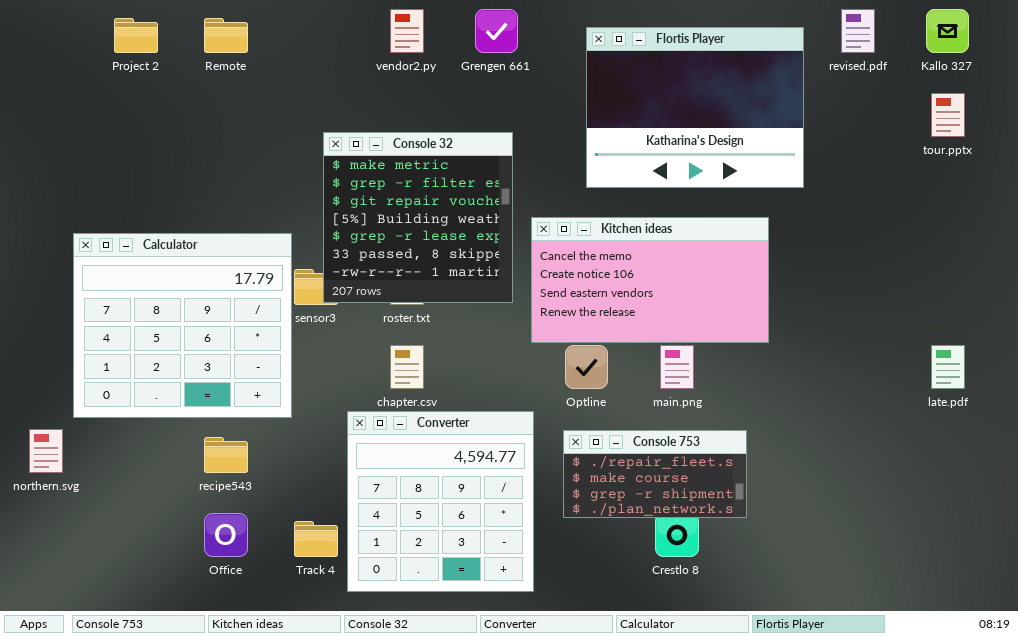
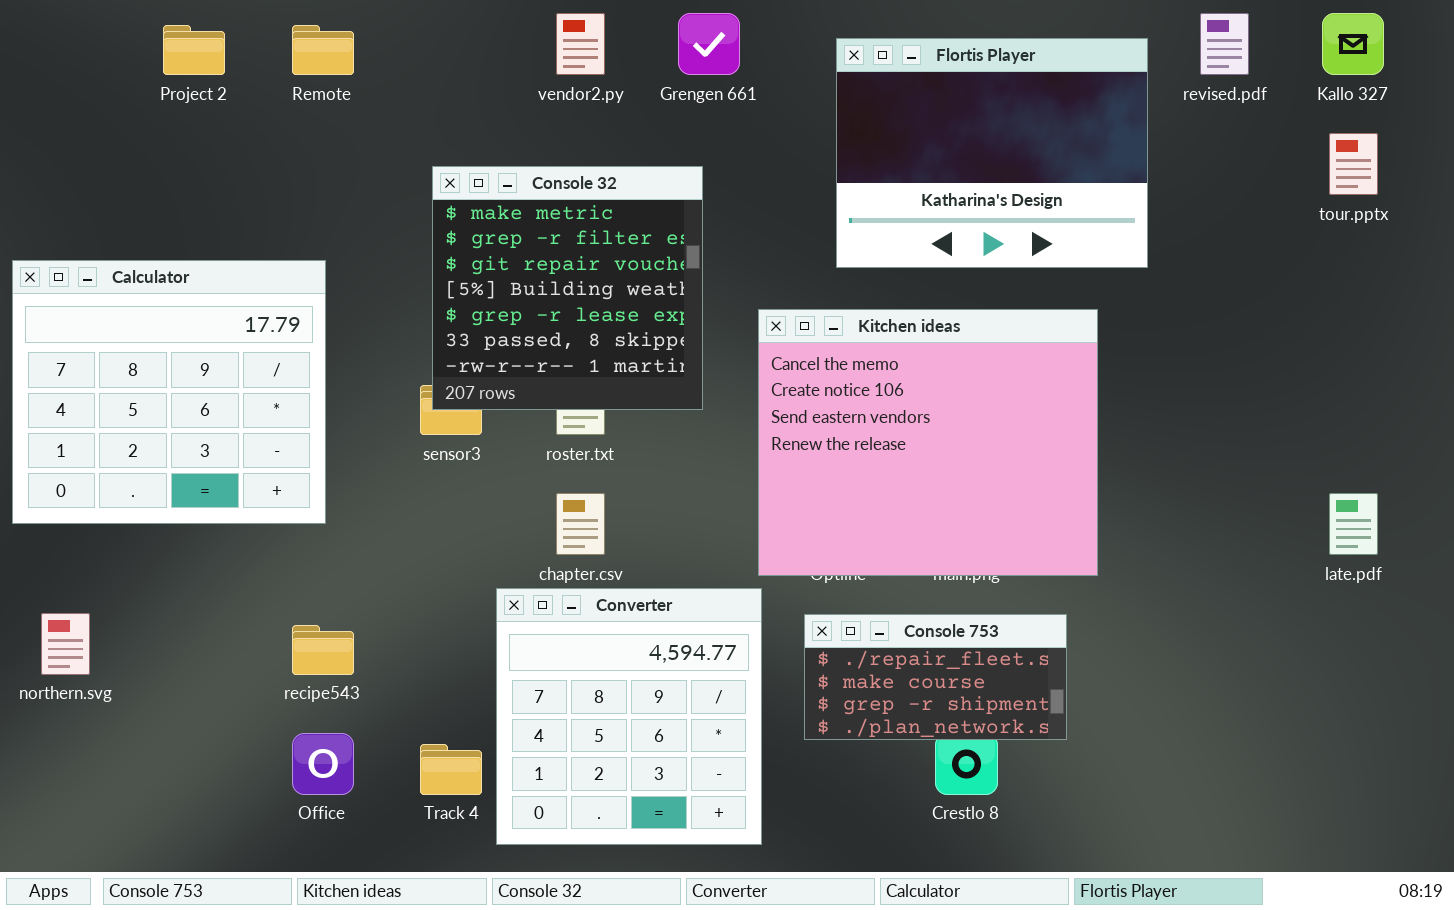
Console 32: [323,132,513,303] -> [432,166,703,410], moved
Kitchen ideas: [531,217,769,343] -> [758,309,1098,576], resized
Calculator: [73,233,292,418] -> [12,260,326,524], moved

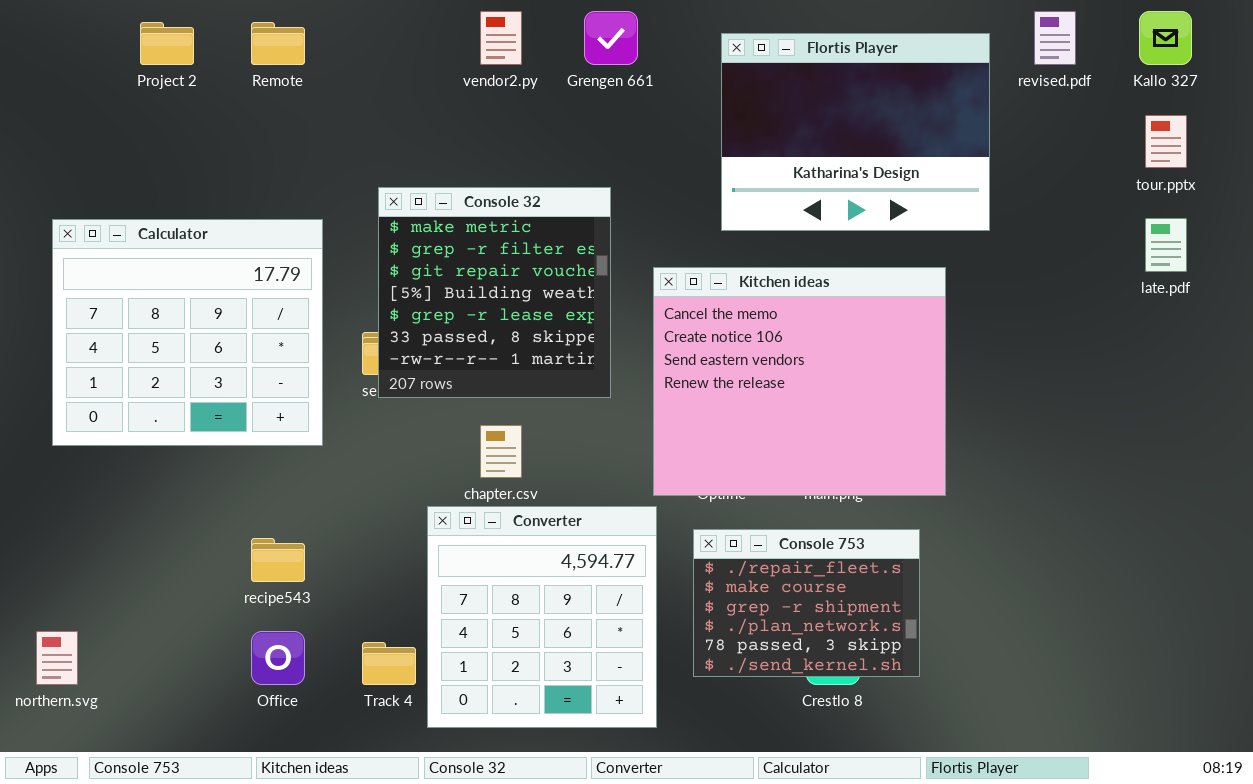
Console 32: [432,166,703,410] -> [378,187,611,398], moved
Calculator: [12,260,326,524] -> [52,219,323,446], moved
late.pdf: [1329,493,1378,555] -> [1145,218,1187,272], moved
northern.svg: [41,613,90,675] -> [36,631,78,685], moved
Console 753: [804,614,1067,740] -> [693,529,920,677], resized

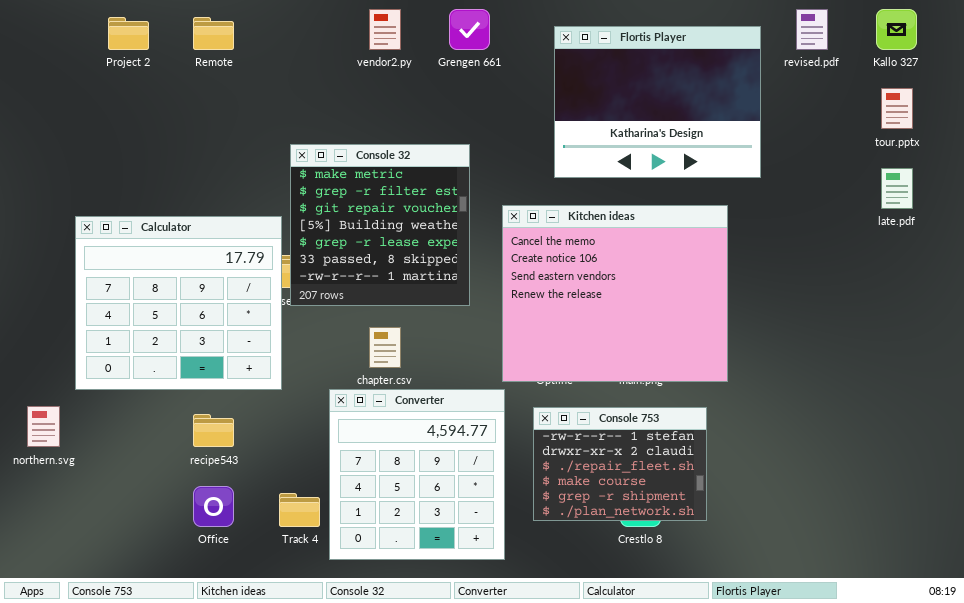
Calculator: [52,219,323,446] -> [75,216,282,390], moved
Console 753: [693,529,920,677] -> [533,407,707,521], scrolled up 2 rows
northern.svg: [36,631,78,685] -> [27,406,60,447], moved

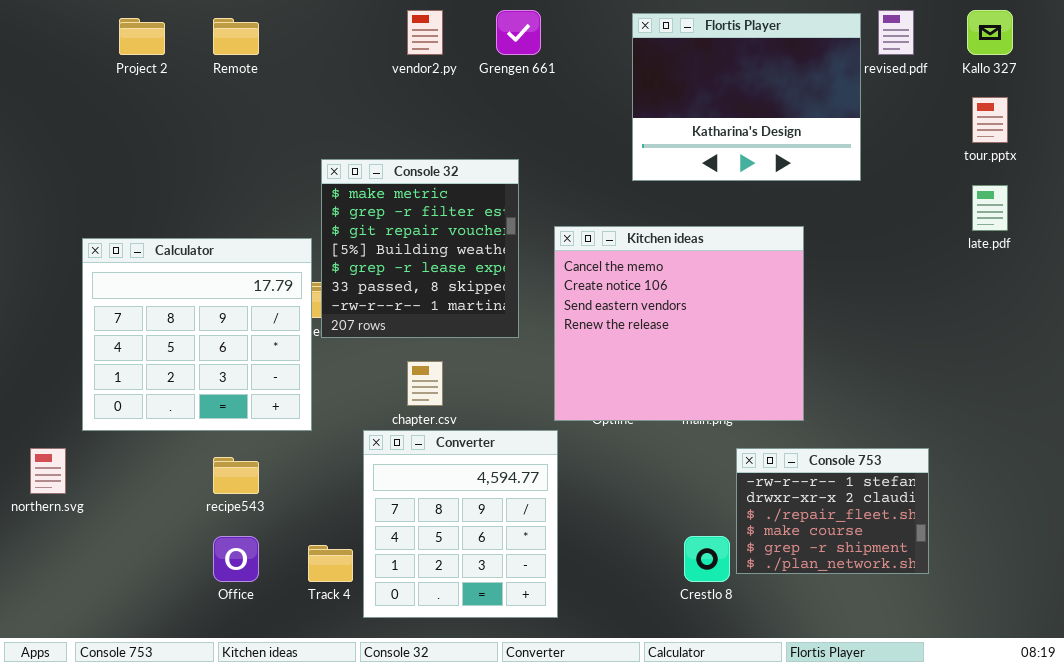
Flortis Player: [554,26,761,178] -> [632,13,861,181], moved
Console 753: [533,407,707,521] -> [736,448,929,574], moved

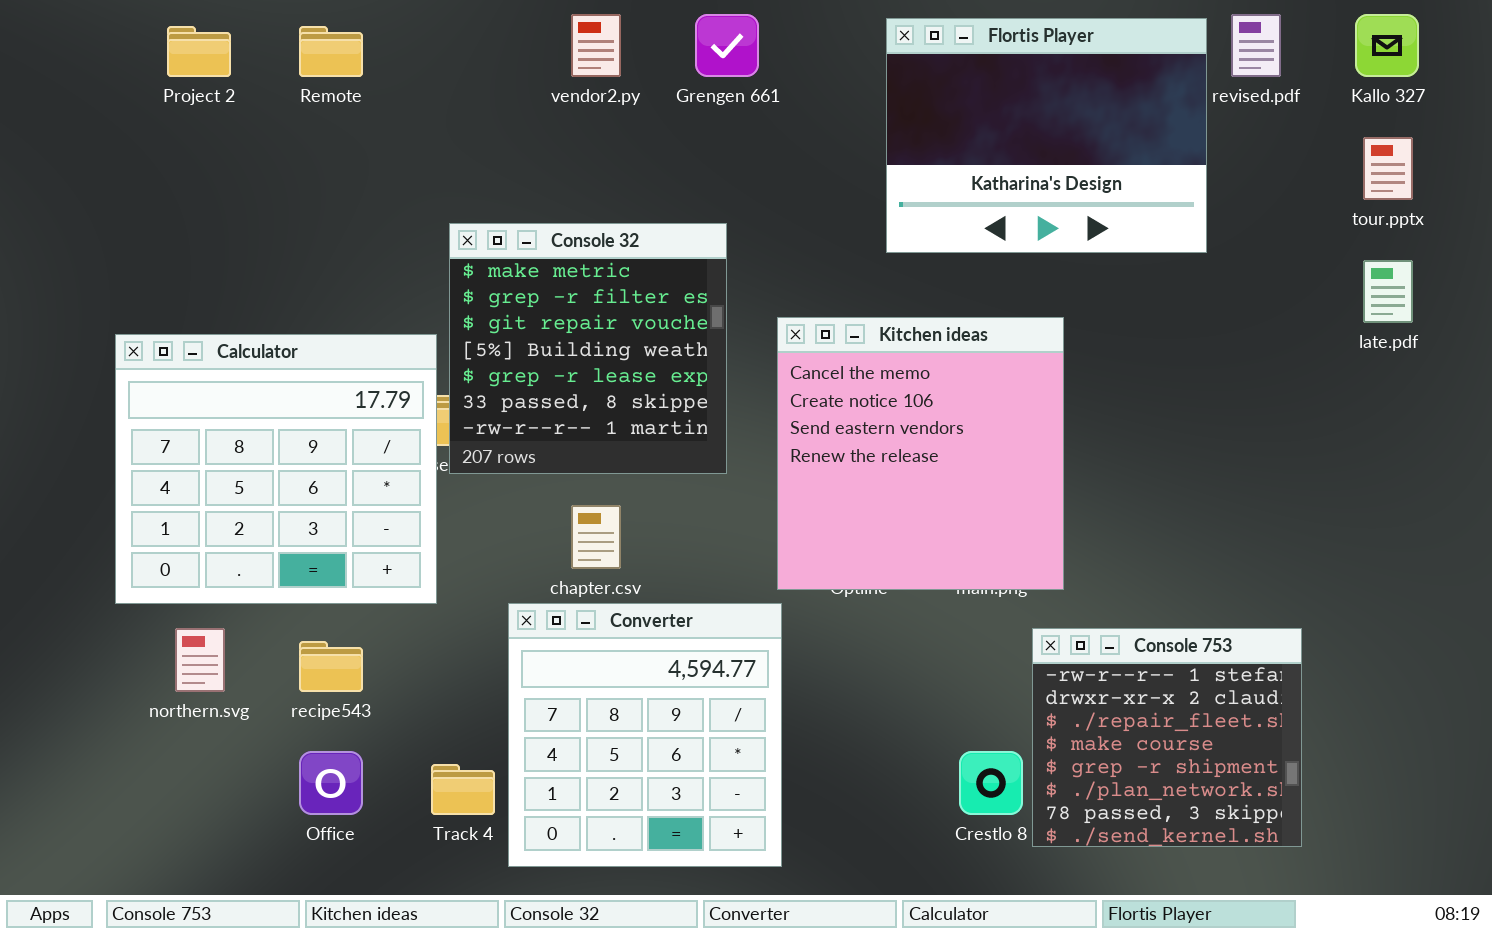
Kitchen ideas: [554,226,804,421] -> [777,317,1064,590], resized
northern.svg: [30,448,66,494] -> [175,628,225,692], moved
Console 753: [736,448,929,574] -> [1032,628,1302,847], resized

